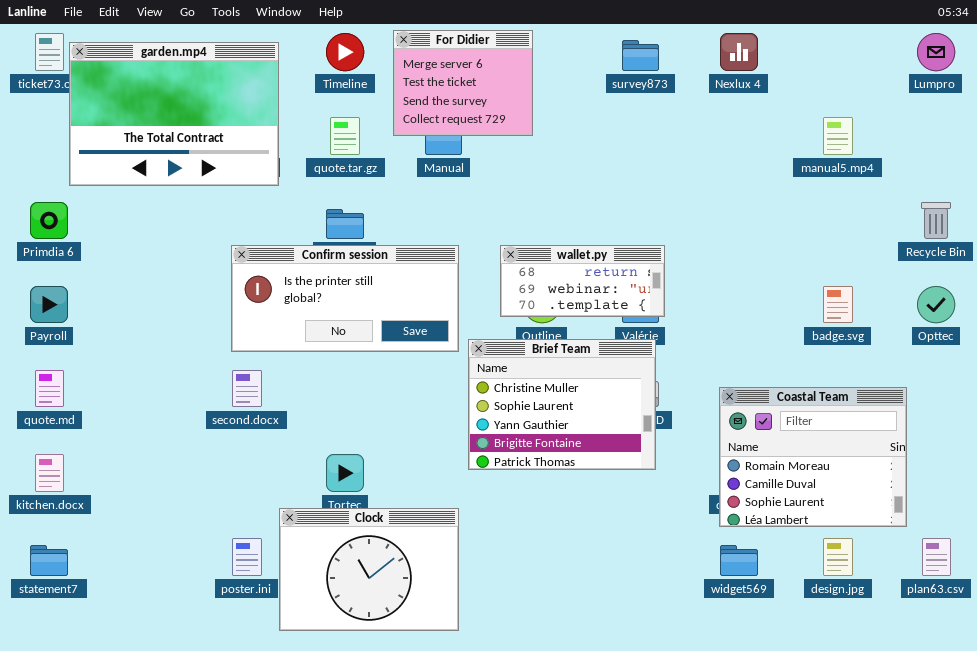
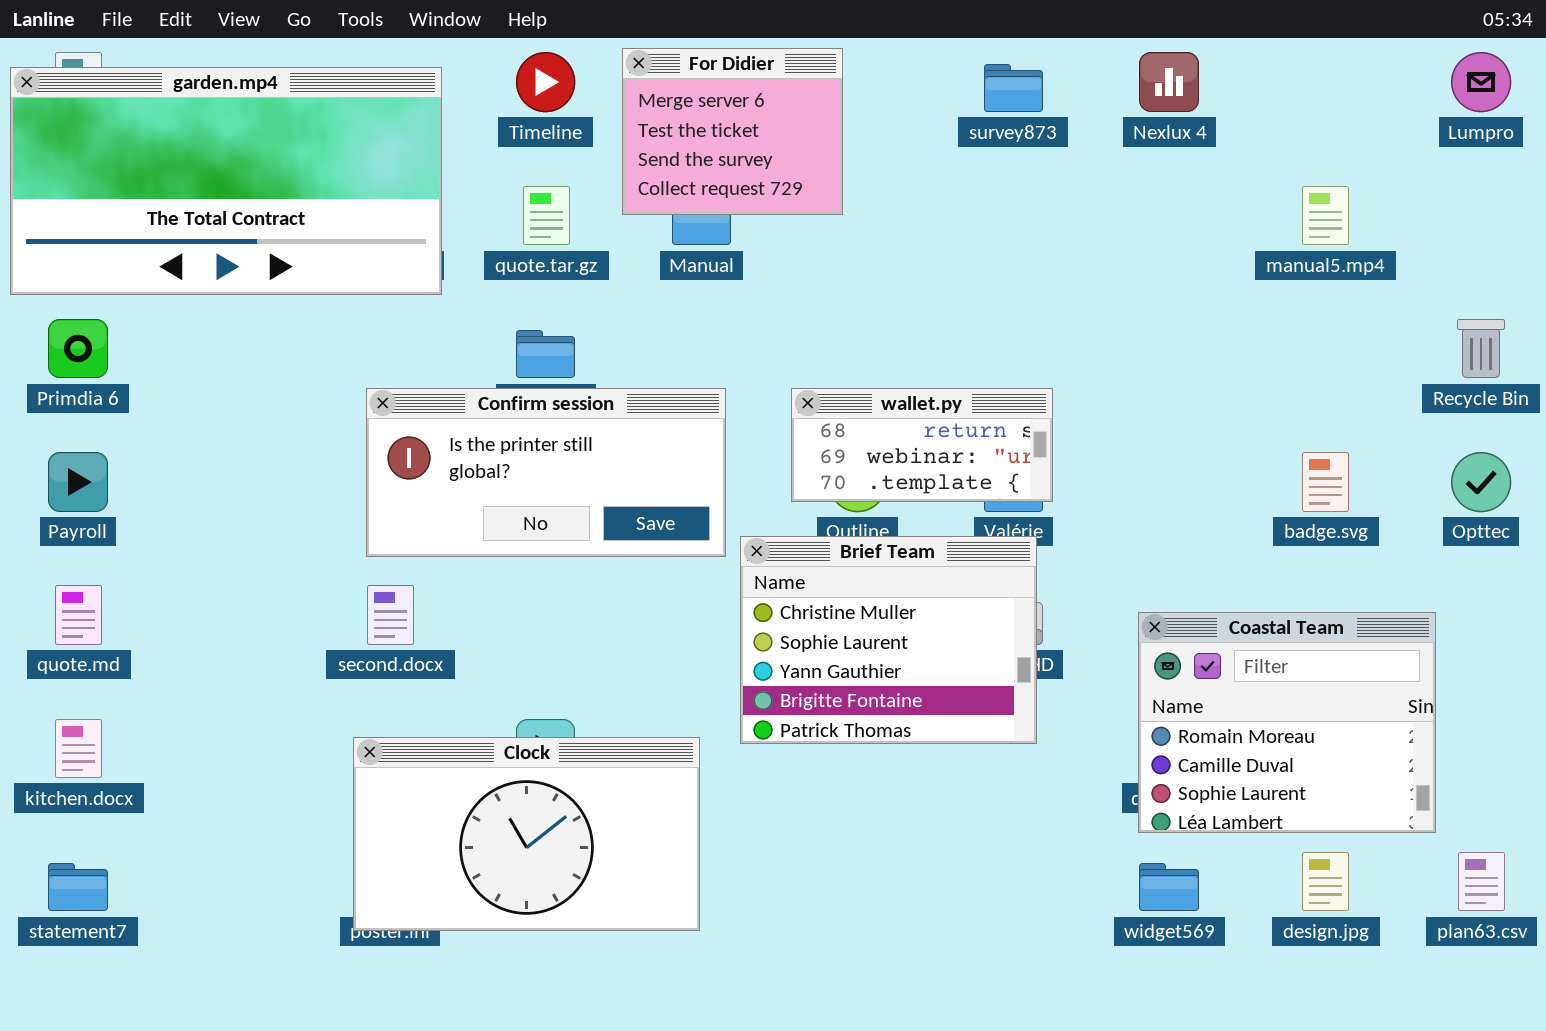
garden.mp4: [69,42,279,186] -> [10,67,442,295], resized
Clock: [279,508,459,631] -> [353,737,700,931], moved, resized

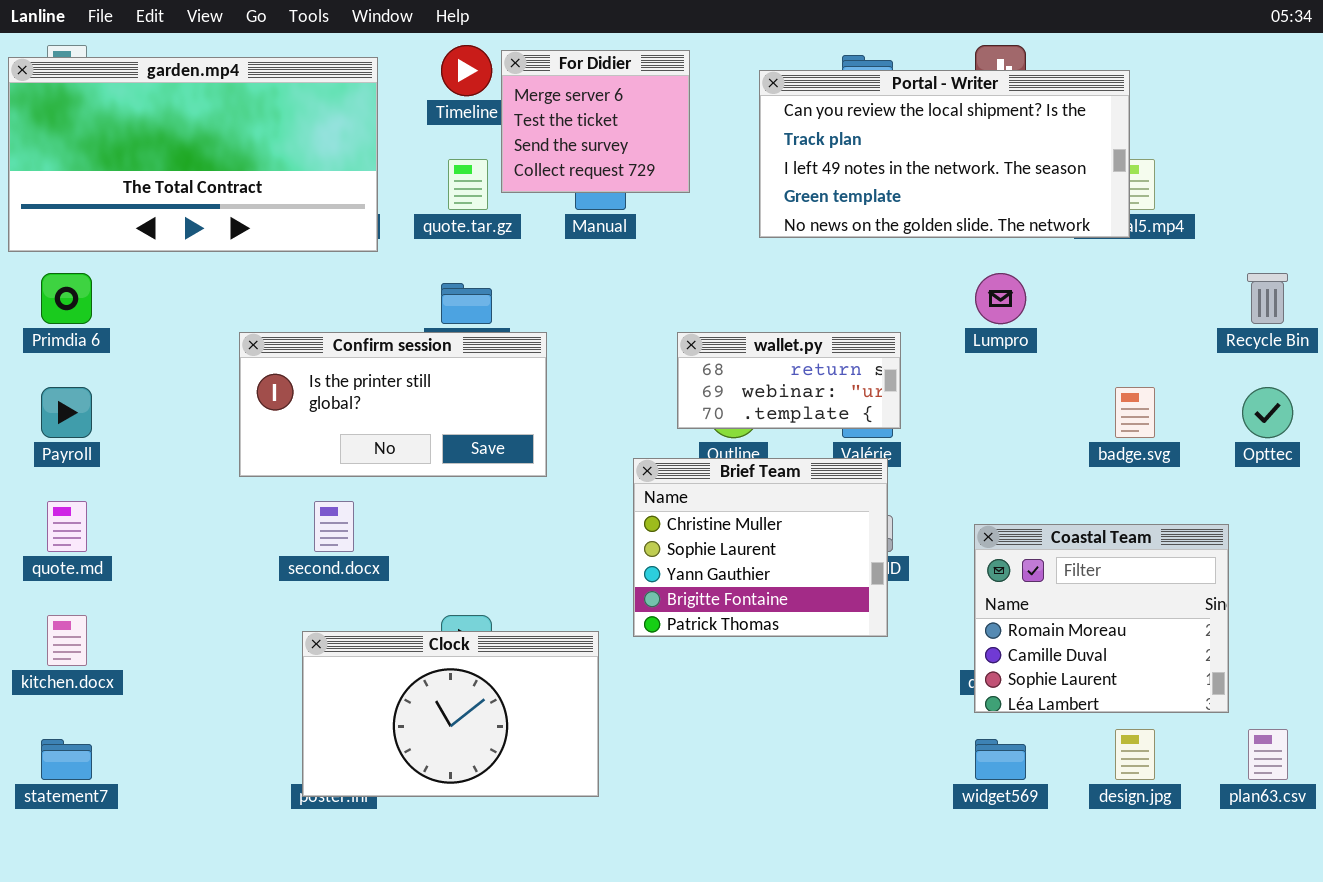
For Didier: [622,48,843,215] -> [501,50,690,193], moved
Lumpro: [1451,52,1511,112] -> [975,273,1026,324], moved
Portal - Writer: none -> [759,70,1130,238], opened
Confirm session: [366,388,726,557] -> [239,332,547,477], moved

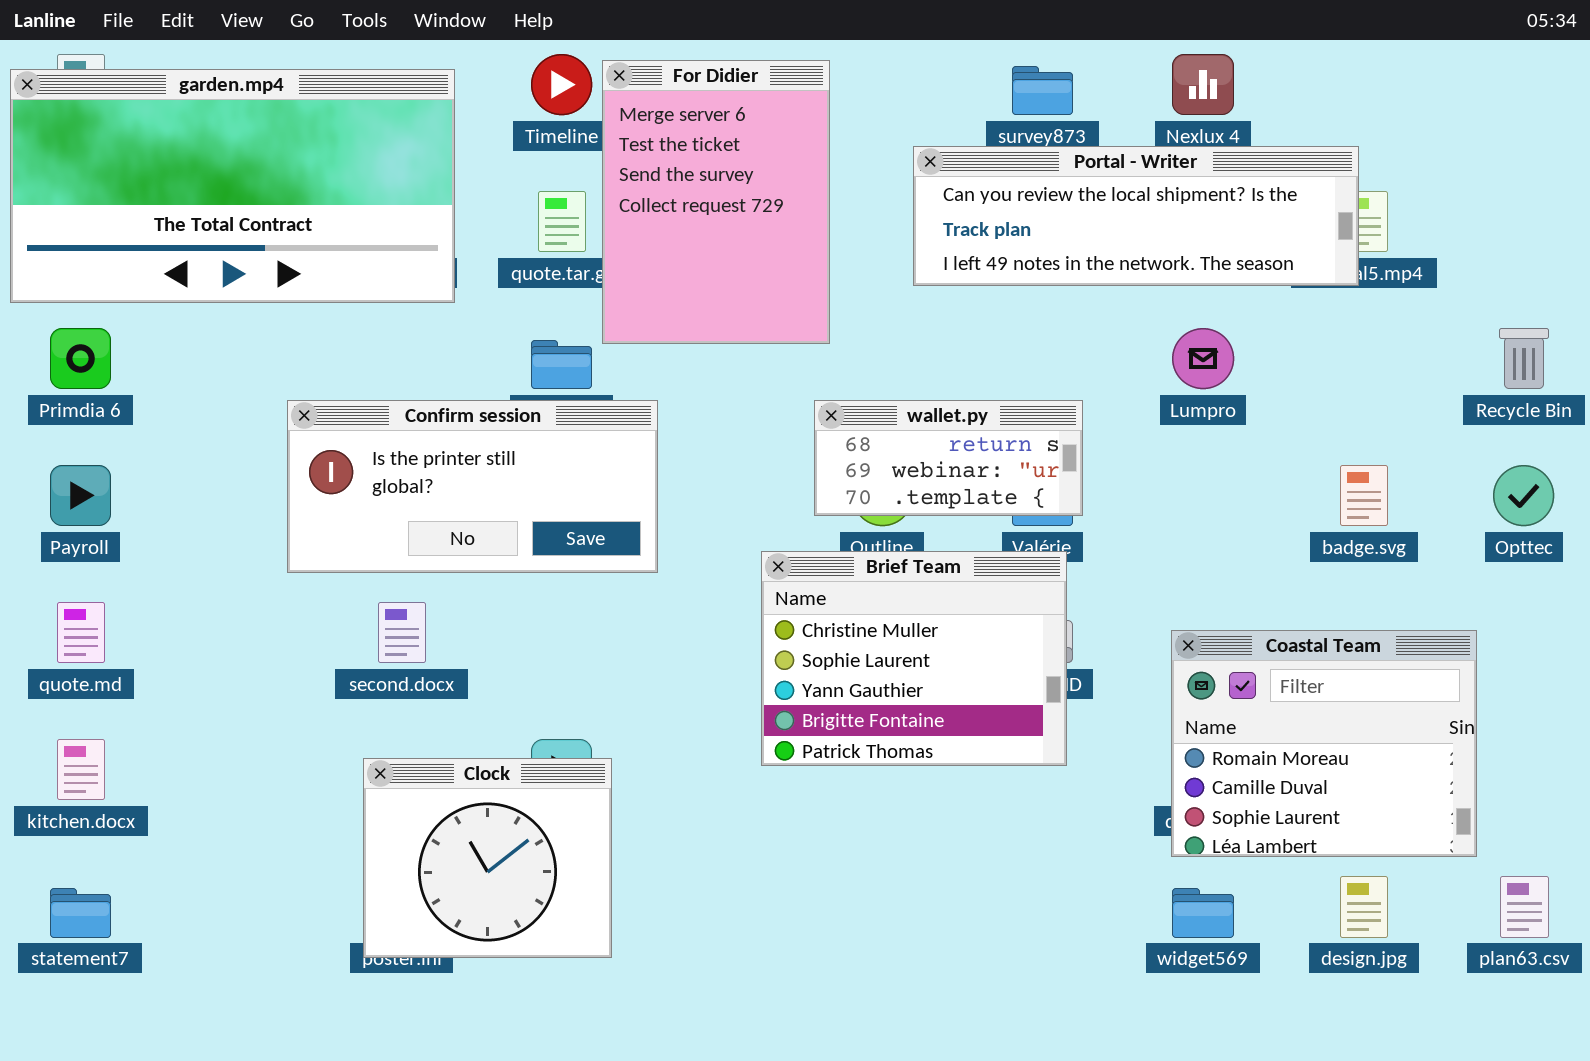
For Didier: [501,50,690,193] -> [602,60,830,344], resized
Portal - Writer: [759,70,1130,238] -> [913,146,1359,286], resized
Clock: [302,631,599,797] -> [363,758,612,958], resized

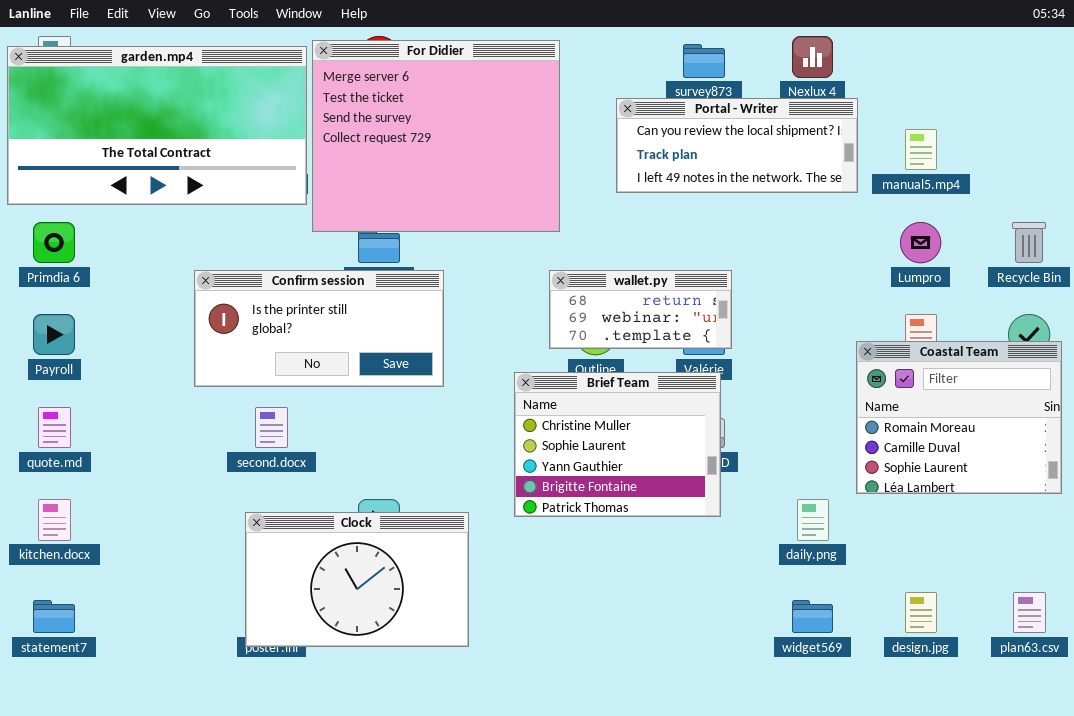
For Didier: [602,60,830,344] -> [312,40,560,232], resized
Portal - Writer: [913,146,1359,286] -> [616,98,858,193], resized
Lumpro: [1172,328,1234,389] -> [900,222,941,263], moved
Coastal Team: [1171,630,1477,857] -> [856,341,1062,494], moved
Clock: [363,758,612,958] -> [245,512,469,647], resized

